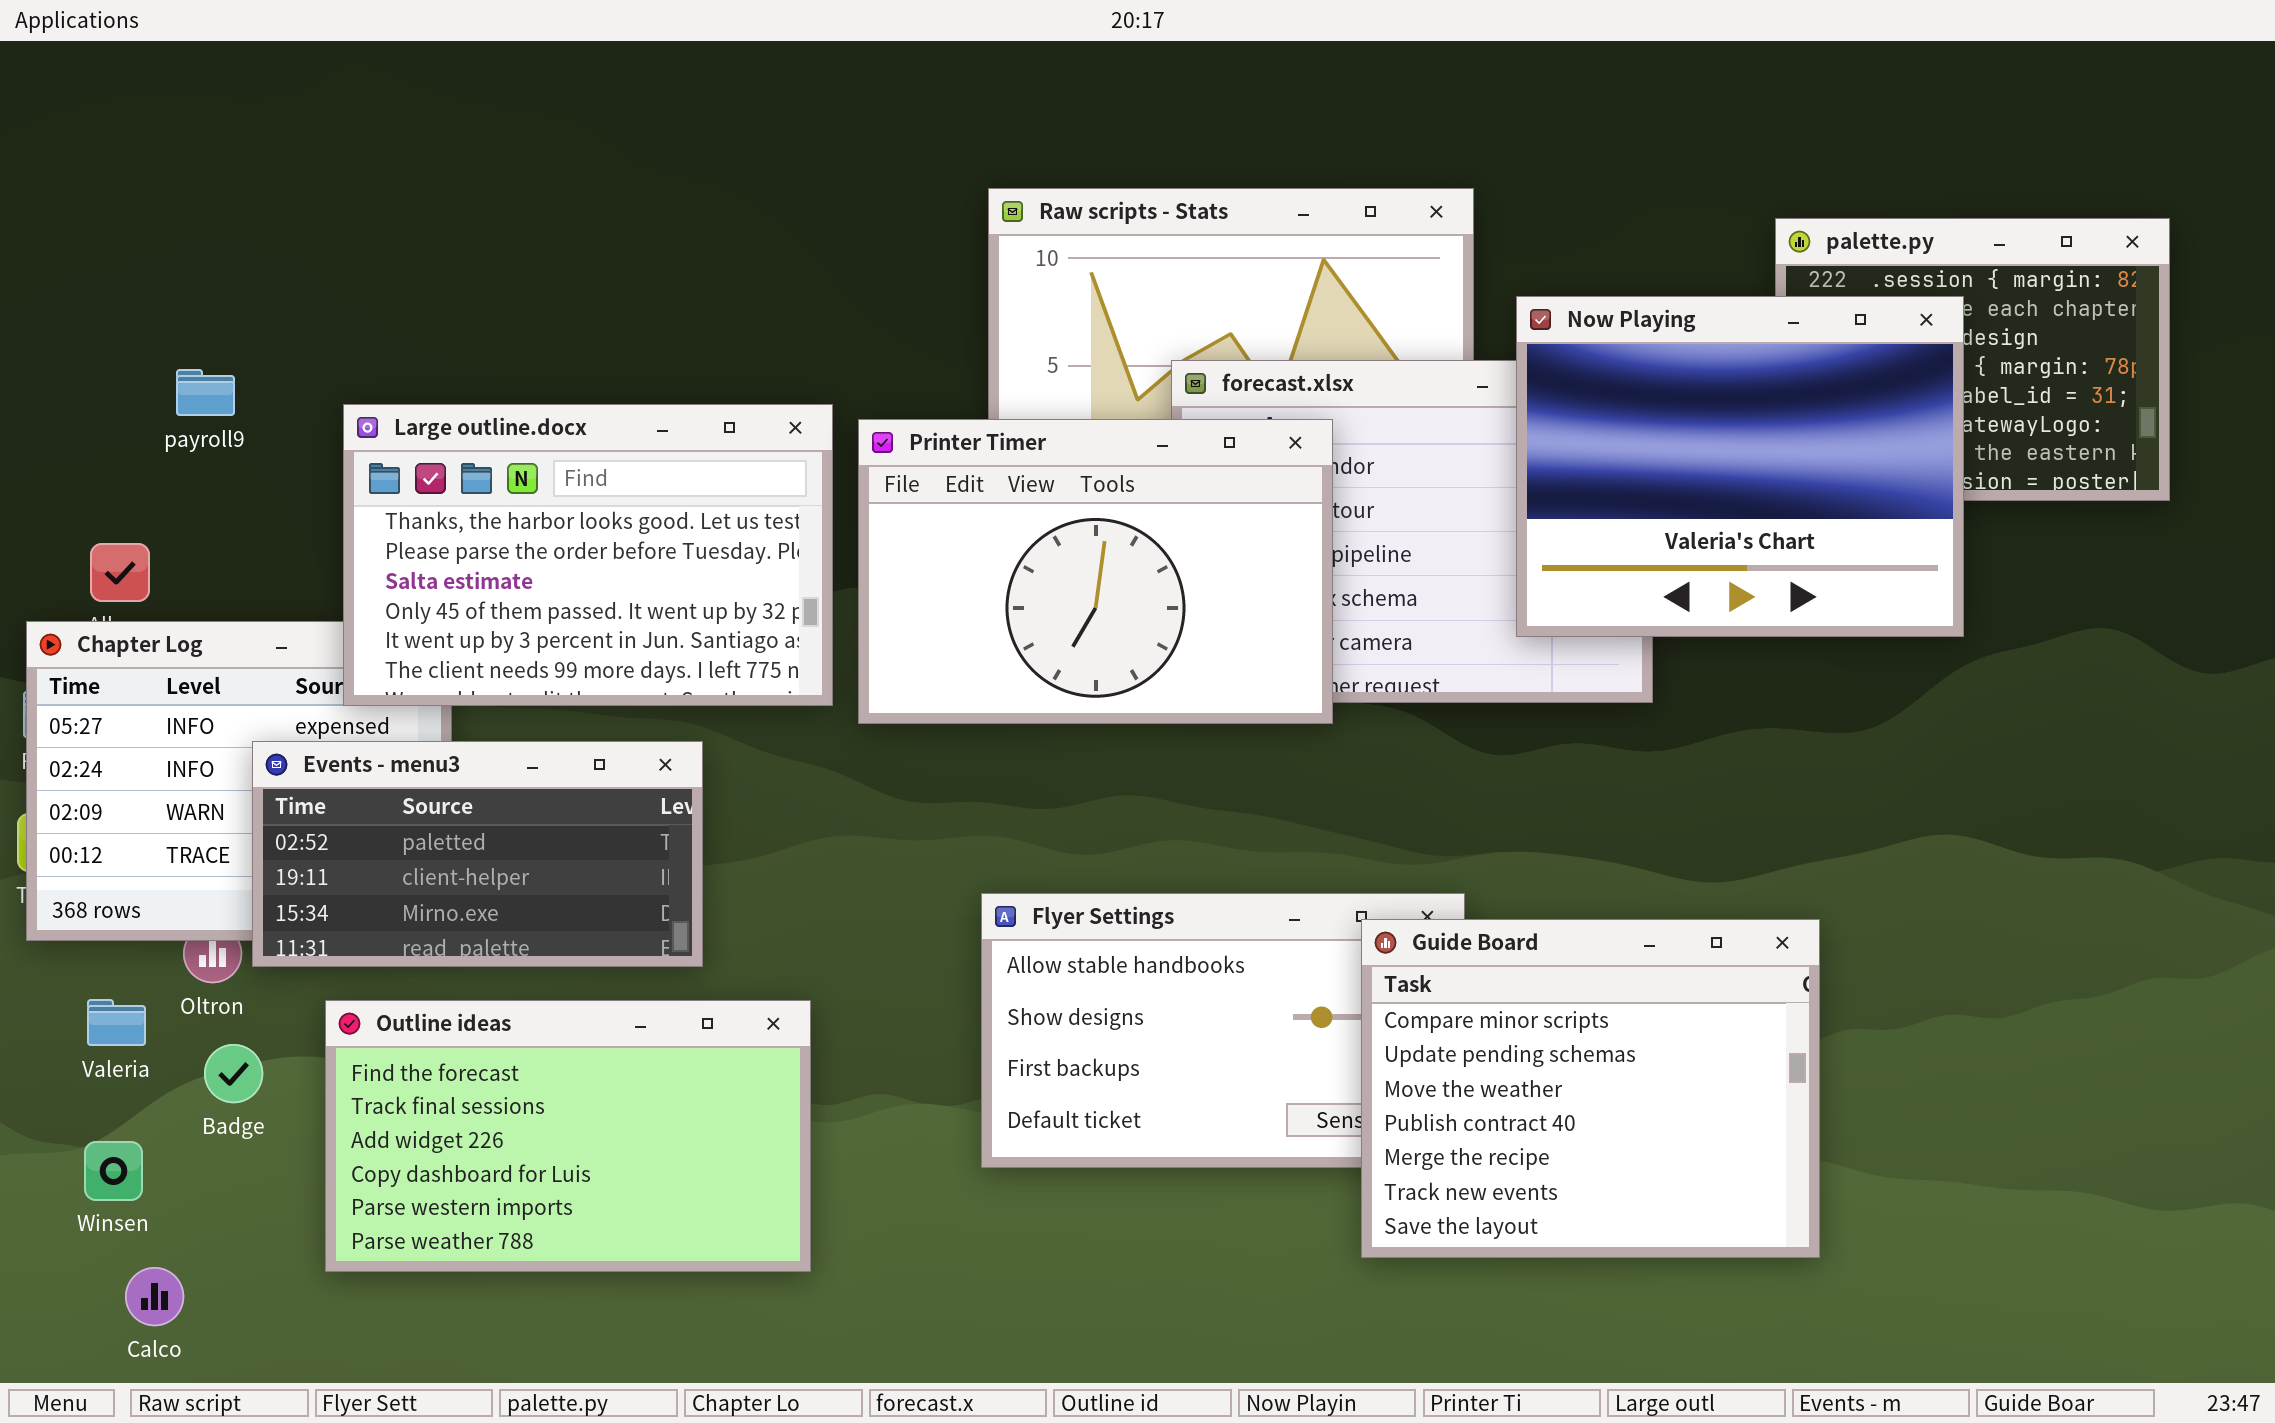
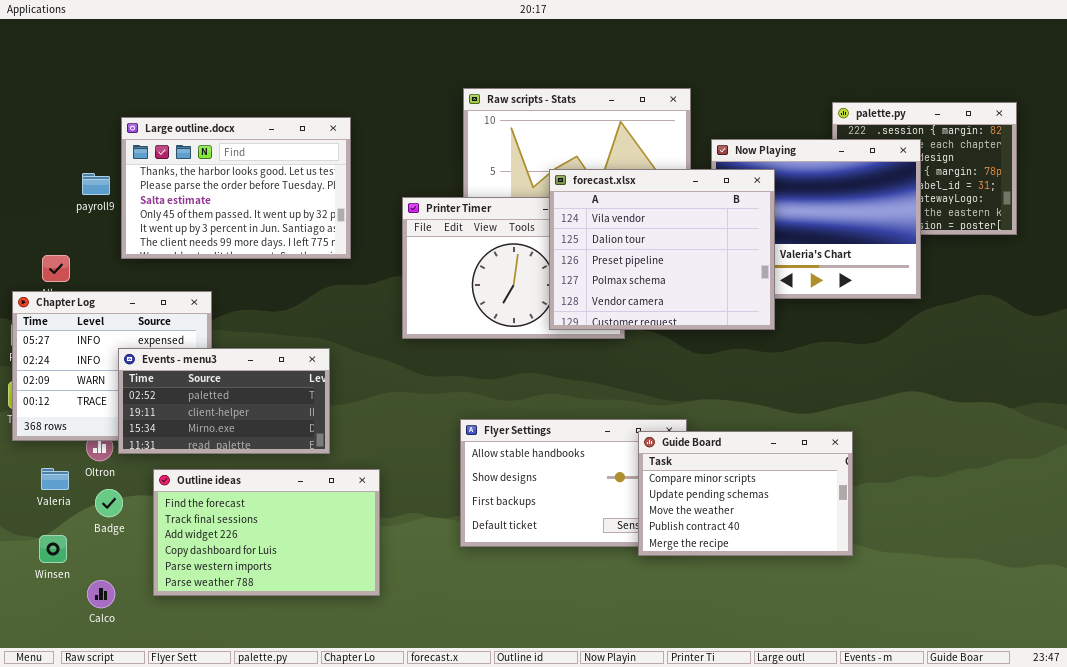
forecast.xlsx: [1171,360,1653,703] -> [549,169,775,330], raised
Large outline.docx: [343,404,833,706] -> [121,117,351,259], moved
Guide Board: [1361,919,1820,1258] -> [638,431,853,556], resized
Calco: [125,1267,184,1326] -> [87,580,115,608], moved

